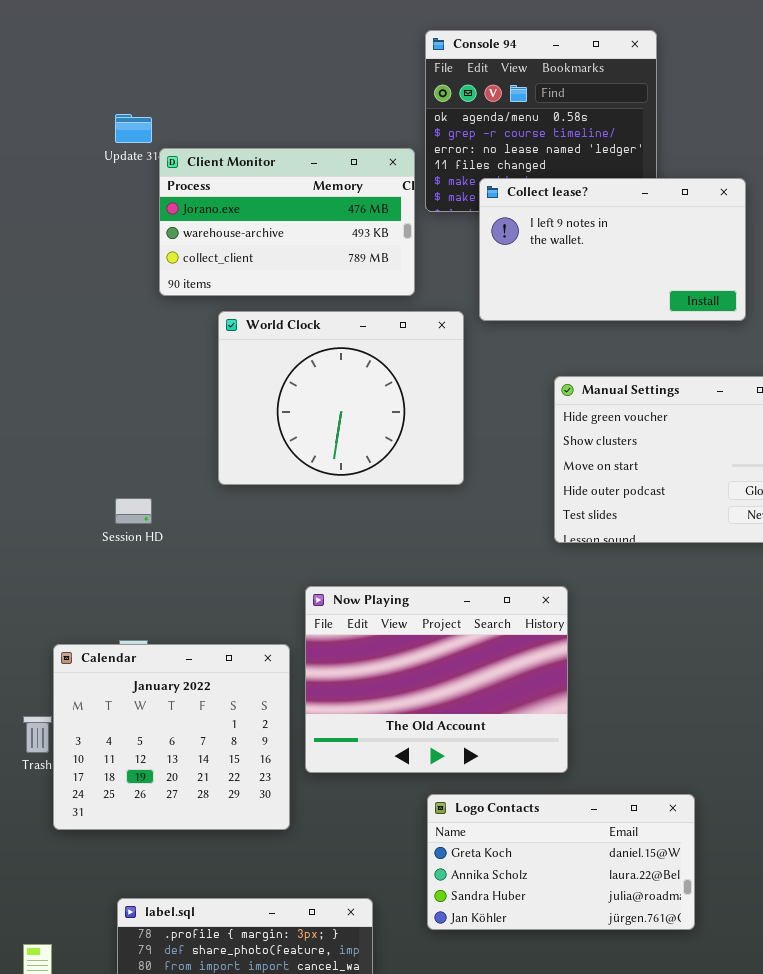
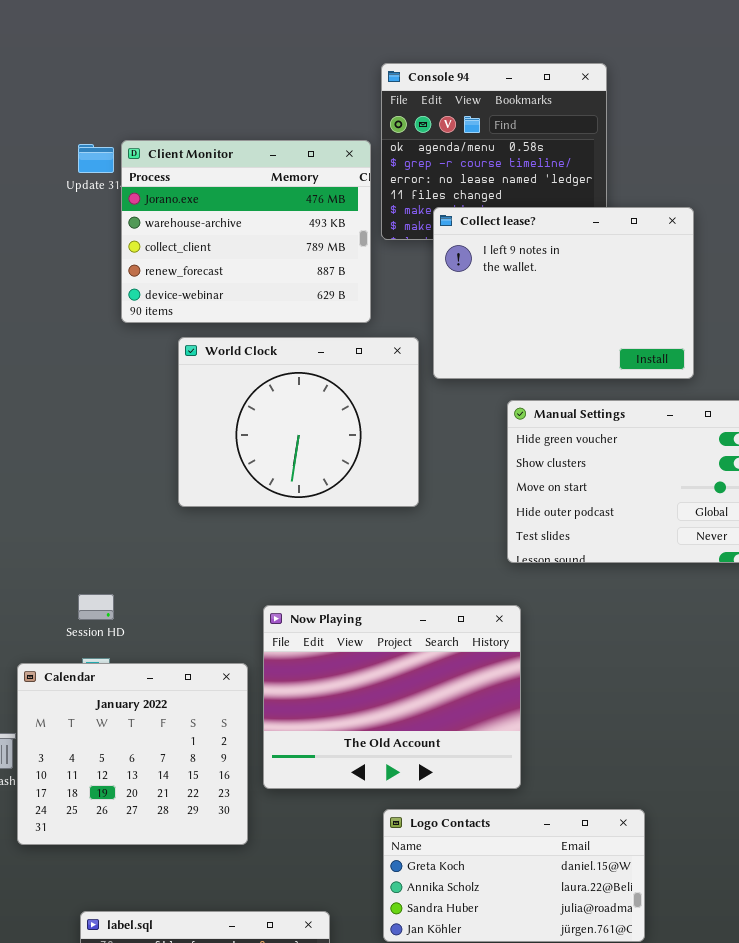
Client Monitor: [159,148,415,296] -> [121,140,371,323], resized
Collect lease?: [479,178,746,321] -> [433,207,694,379], resized
Session HD: [115,498,152,524] -> [78,594,114,620], moved

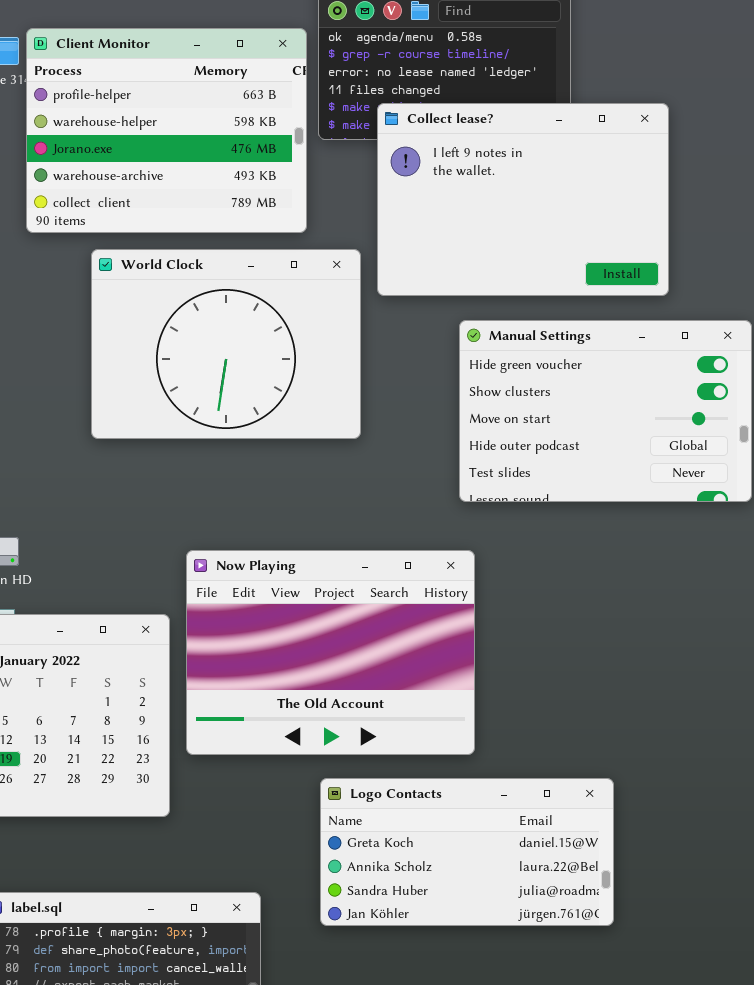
Client Monitor: [121,140,371,323] -> [26,28,307,233], scrolled up 2 rows

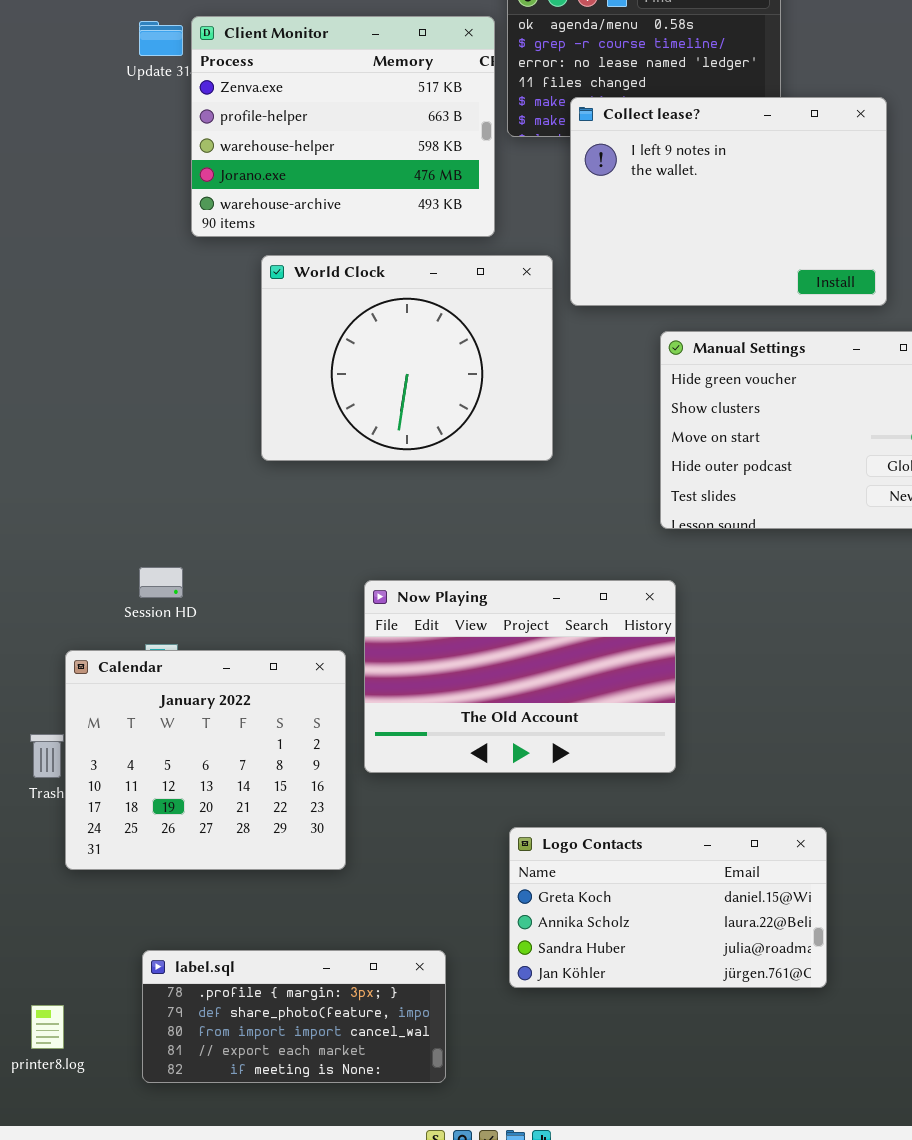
Client Monitor: [26,28,307,233] -> [191,16,495,237], scrolled up 1 row
Now Playing: [186,550,475,755] -> [364,580,676,773], resized

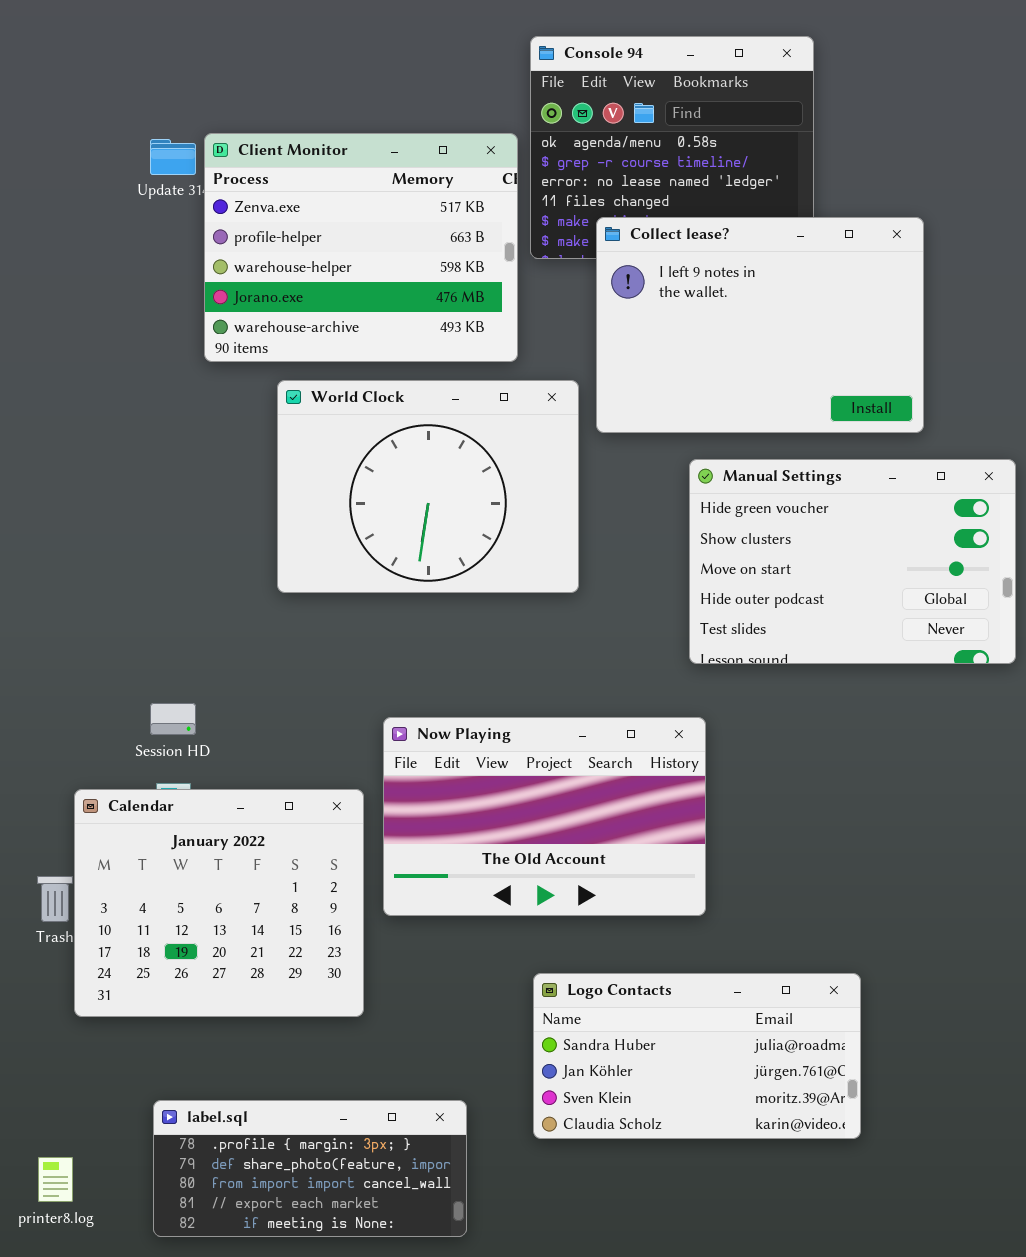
Logo Contacts: [509,827,827,988] -> [533,973,861,1139], scrolled down 2 rows

